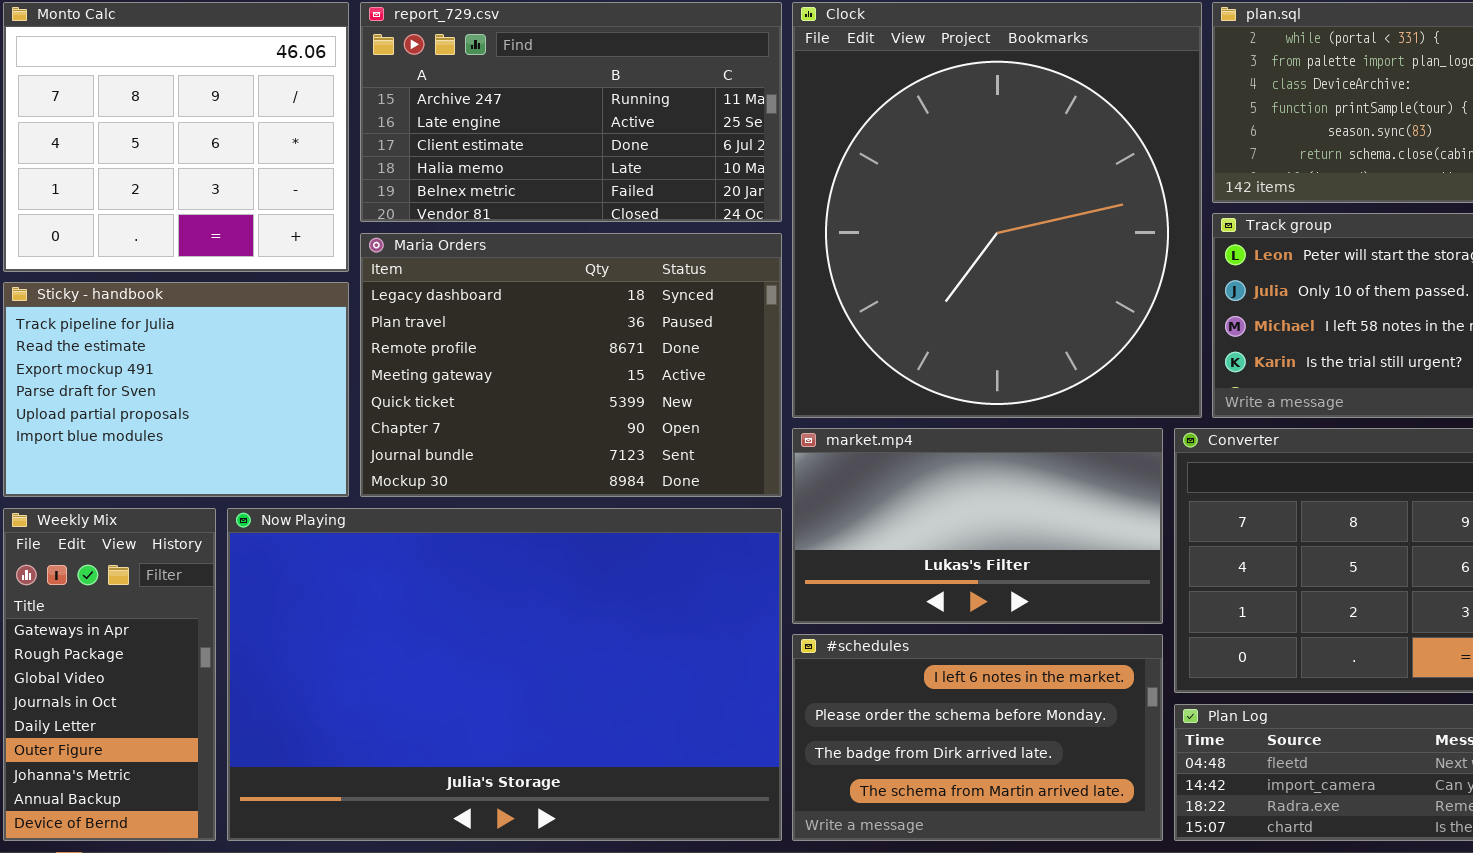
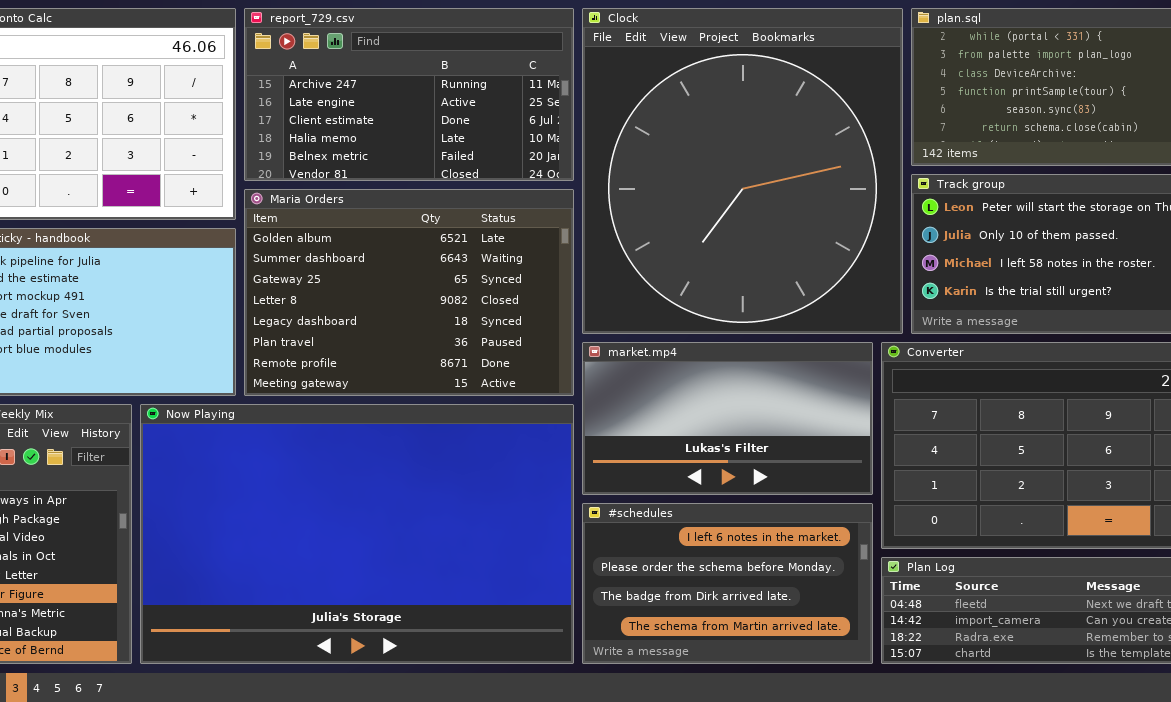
Maria Orders: [360,233,782,497] -> [244,189,574,396], scrolled up 4 rows

